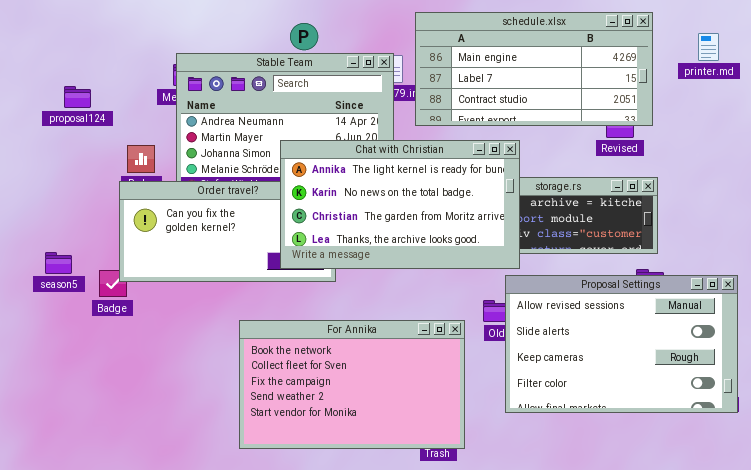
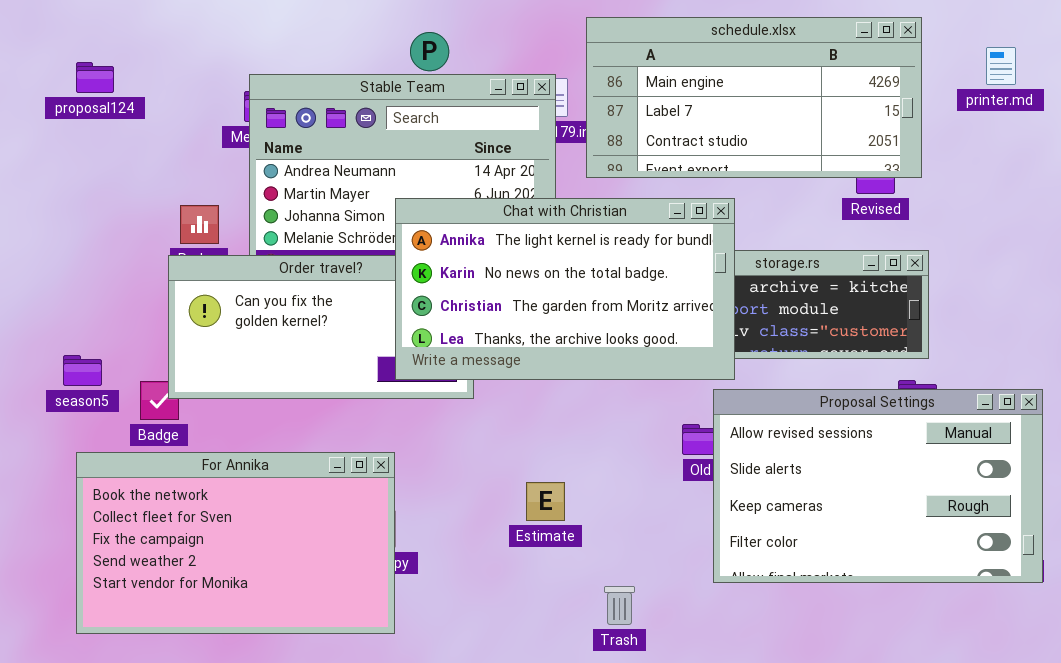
proposal124: [64,86,91,108] -> [76,62,114,93], moved
For Annika: [239,320,465,449] -> [76,452,395,634], moved

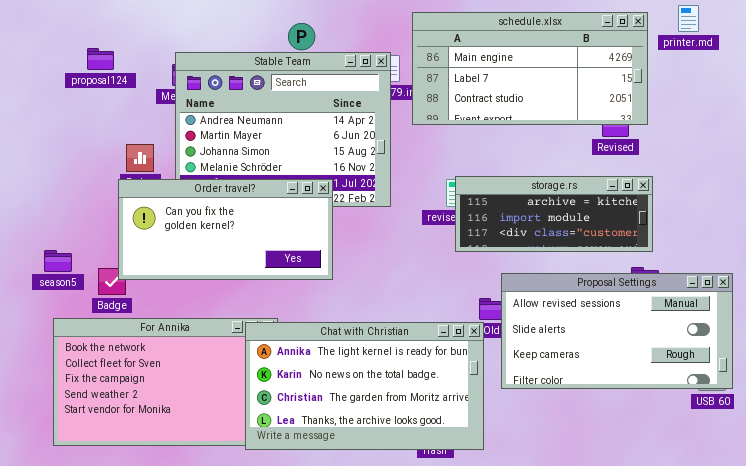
printer.md: [986,47,1016,85] -> [678,5,699,32], moved
proposal124: [76,62,114,93] -> [87,48,114,70], moved
Chat with Christian: [395,198,735,380] -> [245,322,484,450], moved
Proposal Settings: [713,389,1043,583] -> [501,273,733,389], resized

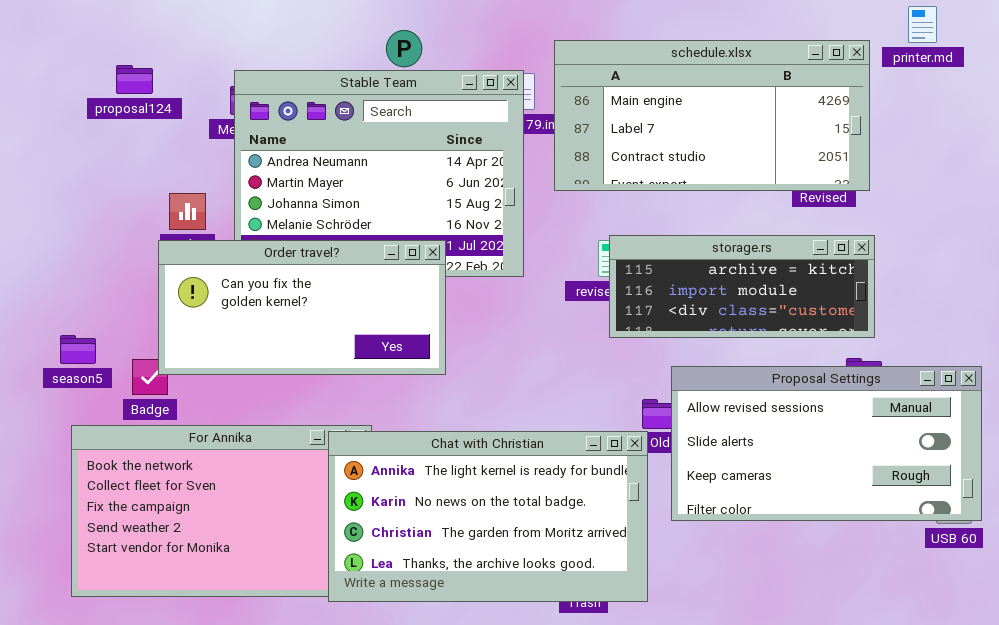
schedule.xlsx: [412,12,648,125] -> [554,40,870,191], moved

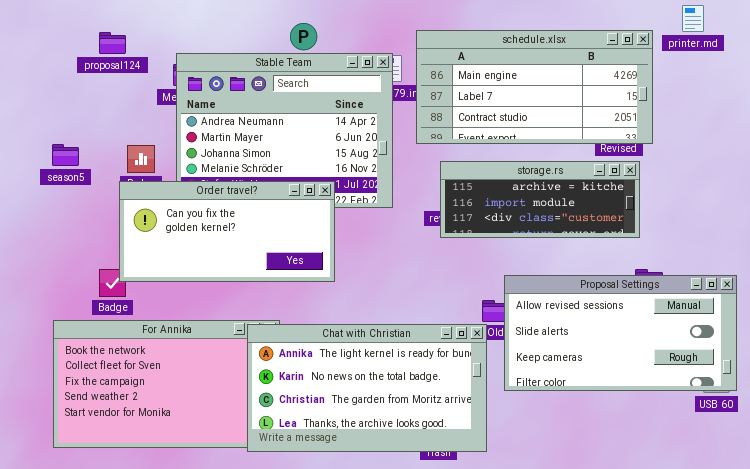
proposal124: [116,65,153,94] -> [99,32,126,54], moved
storage.rs: [609,235,875,338] -> [440,161,640,238], moved
season5: [60,335,96,364] -> [52,144,79,166], moved

